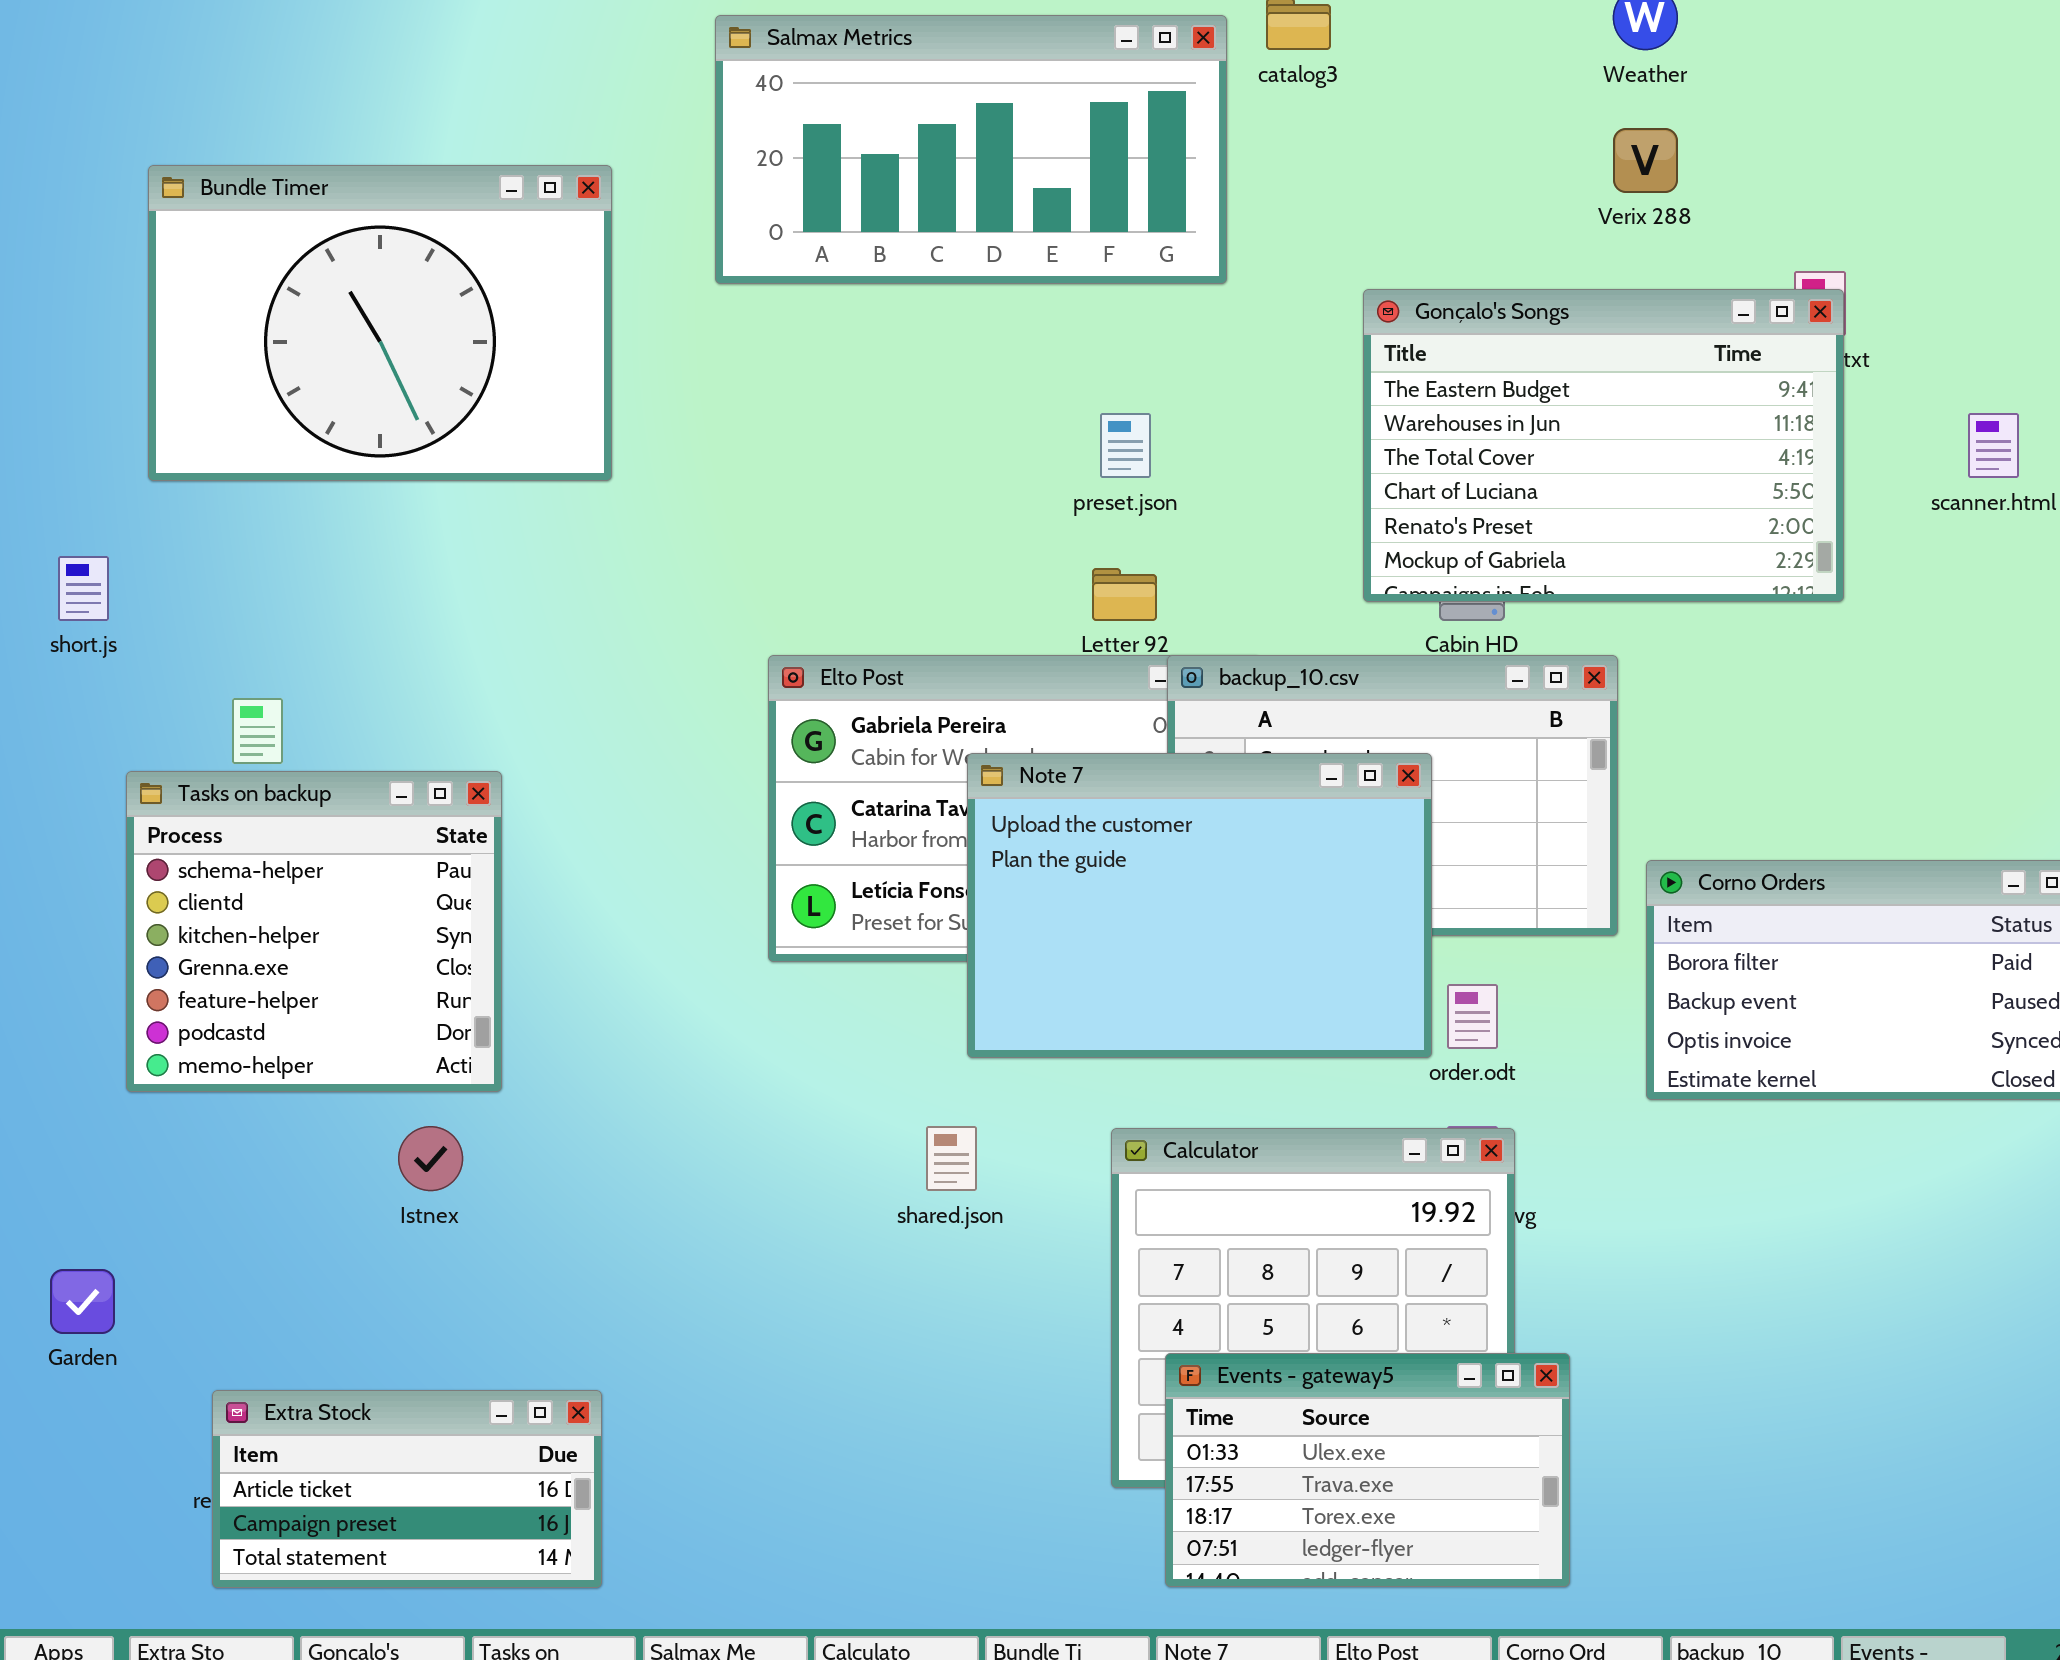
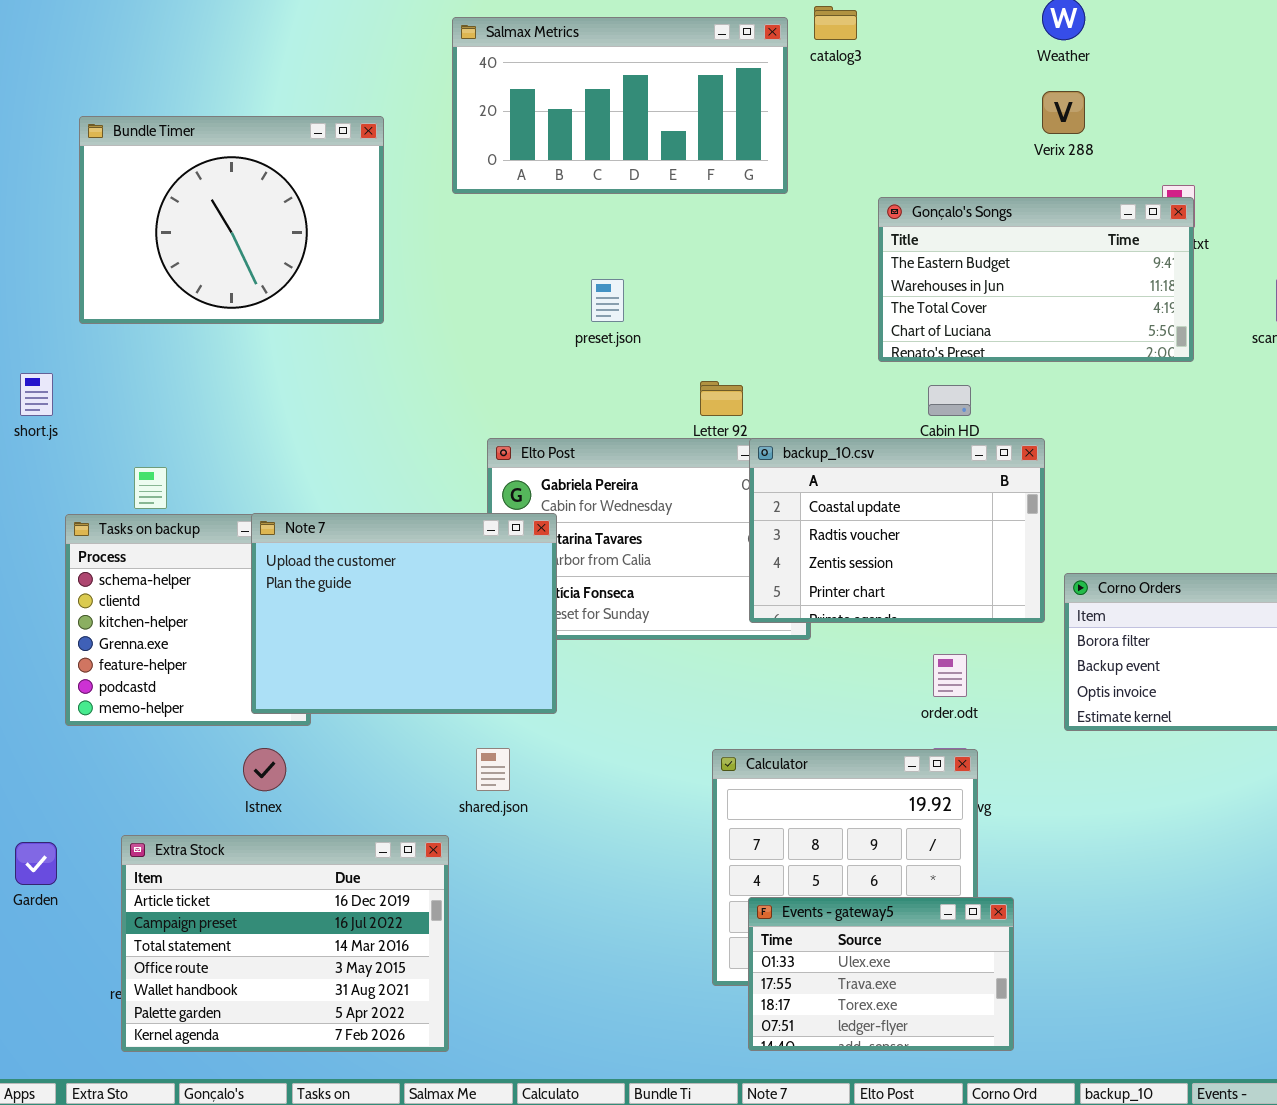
Gonçalo's Songs: [1363,289,1844,602] -> [878,197,1194,362], resized
preset.json: [1100,413,1151,478] -> [591,279,624,322], moved
Note 7: [967,753,1432,1058] -> [251,513,557,714], moved
shared.json: [926,1126,977,1191] -> [476,748,510,791], moved
Extra Stock: [212,1390,602,1588] -> [121,835,449,1052], resized

